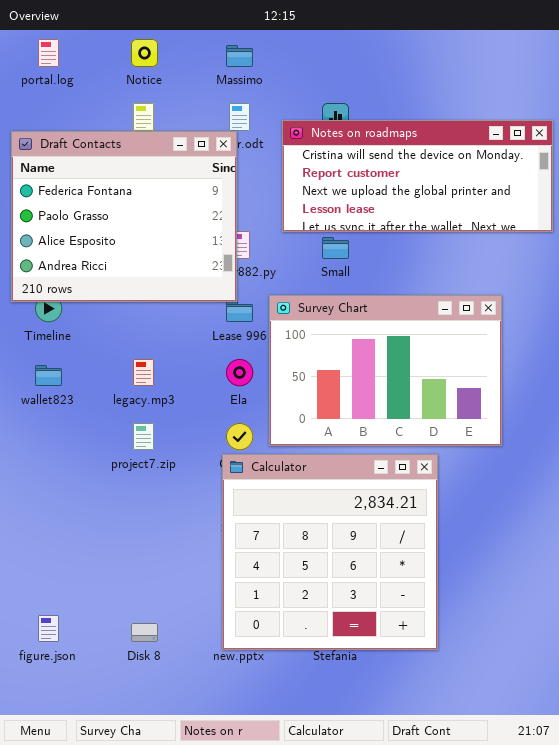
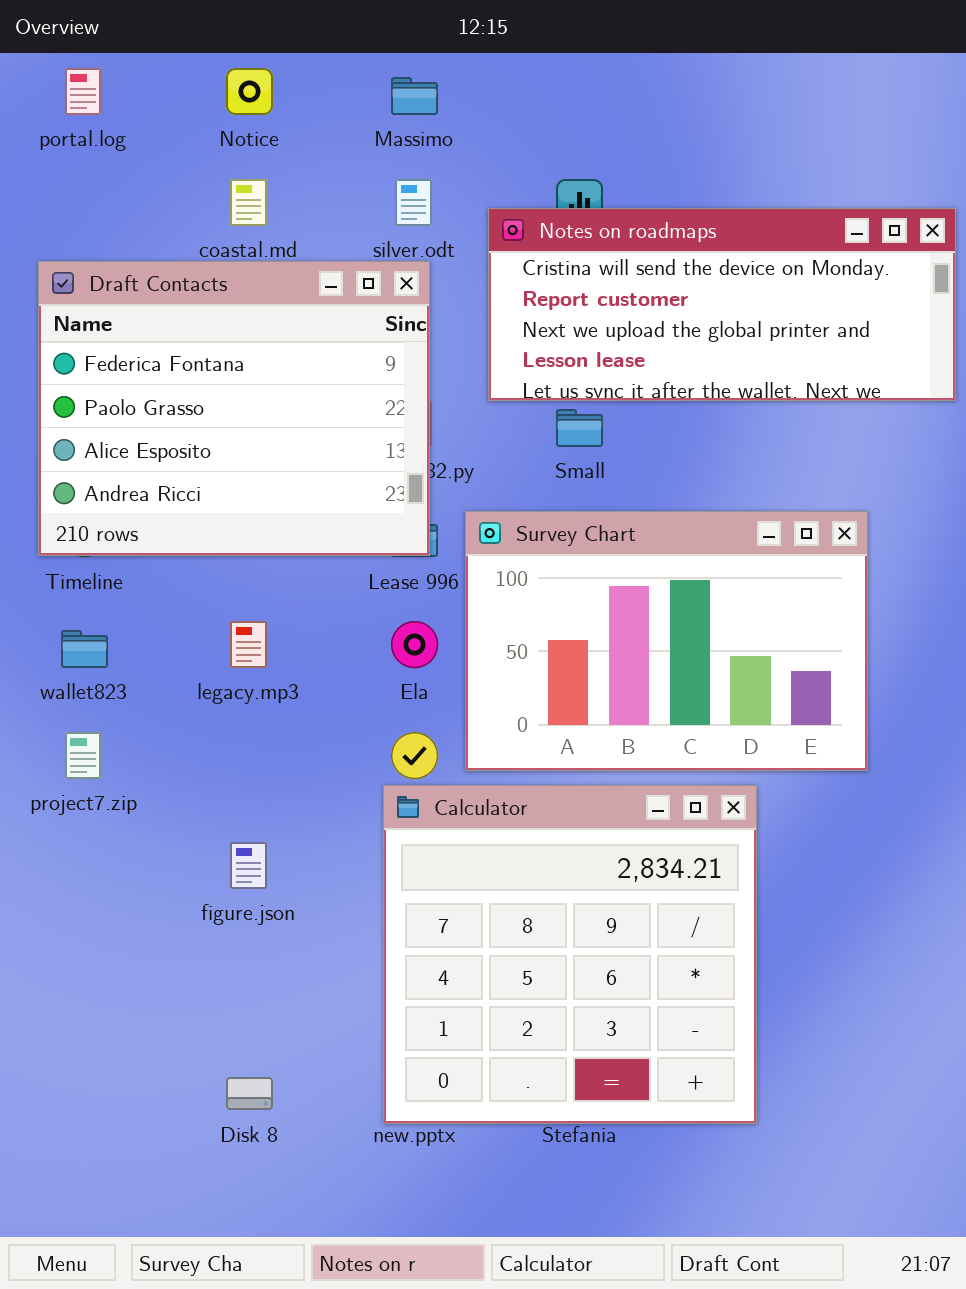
Draft Contacts: [11,131,237,302] -> [38,261,430,556], moved
project7.zip: [133,423,154,450] -> [65,732,101,779], moved
figure.json: [38,615,59,642] -> [230,842,267,889], moved

